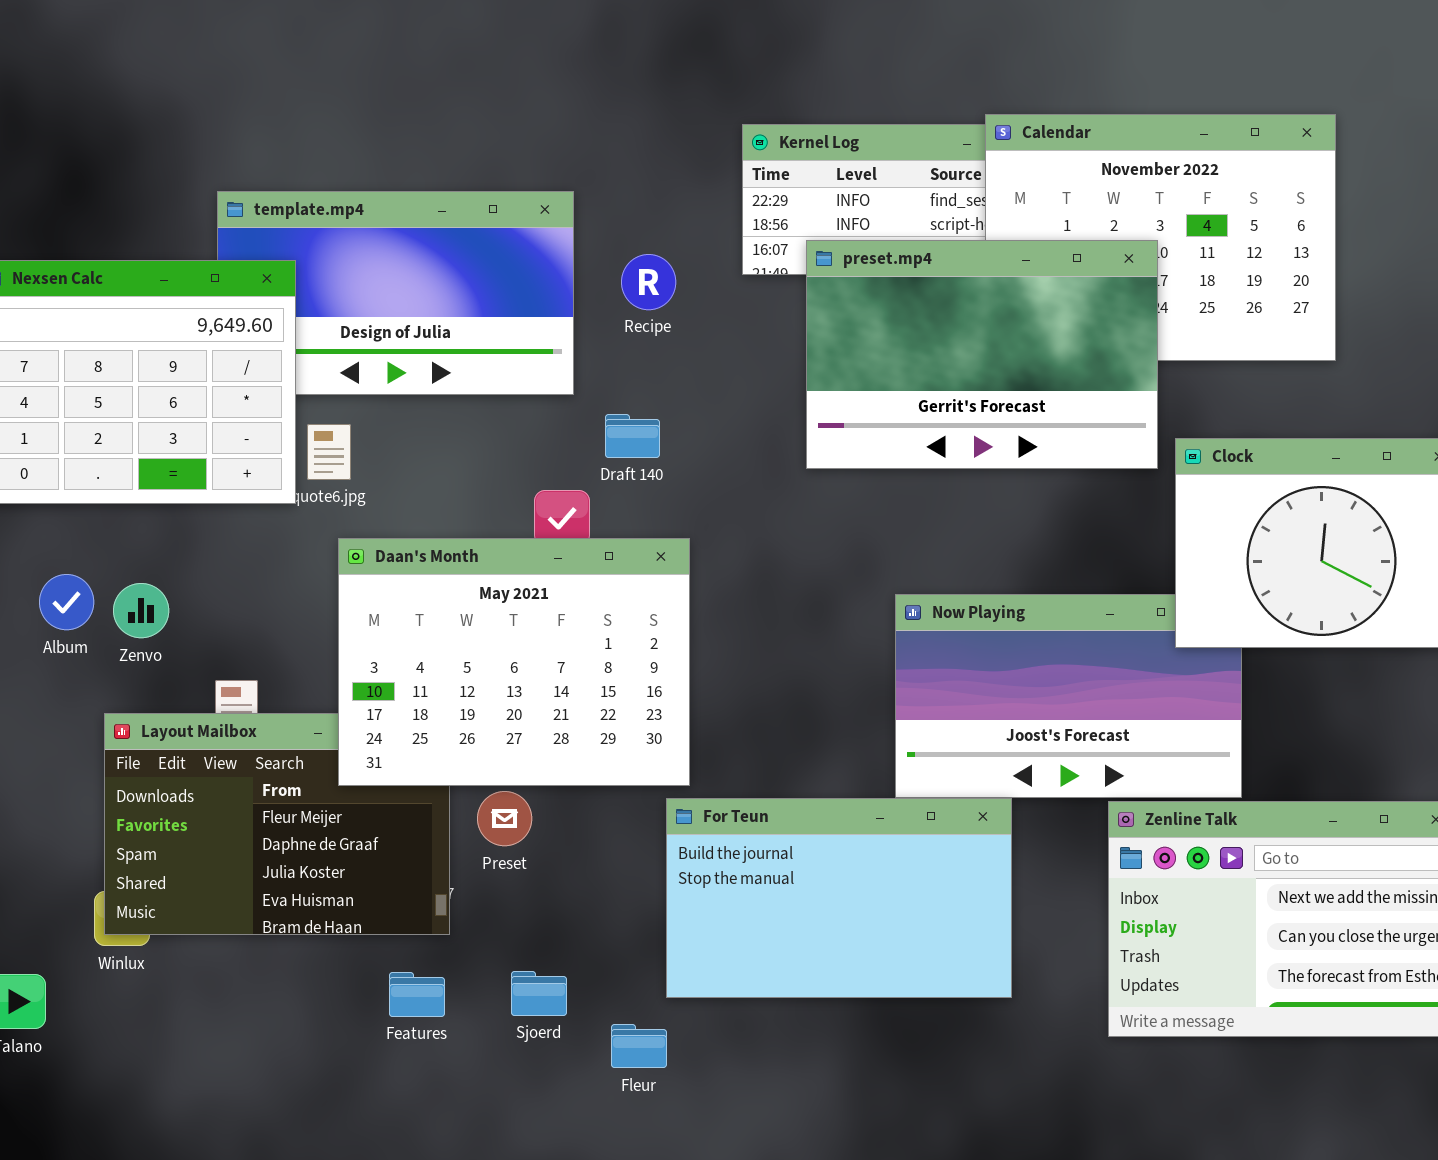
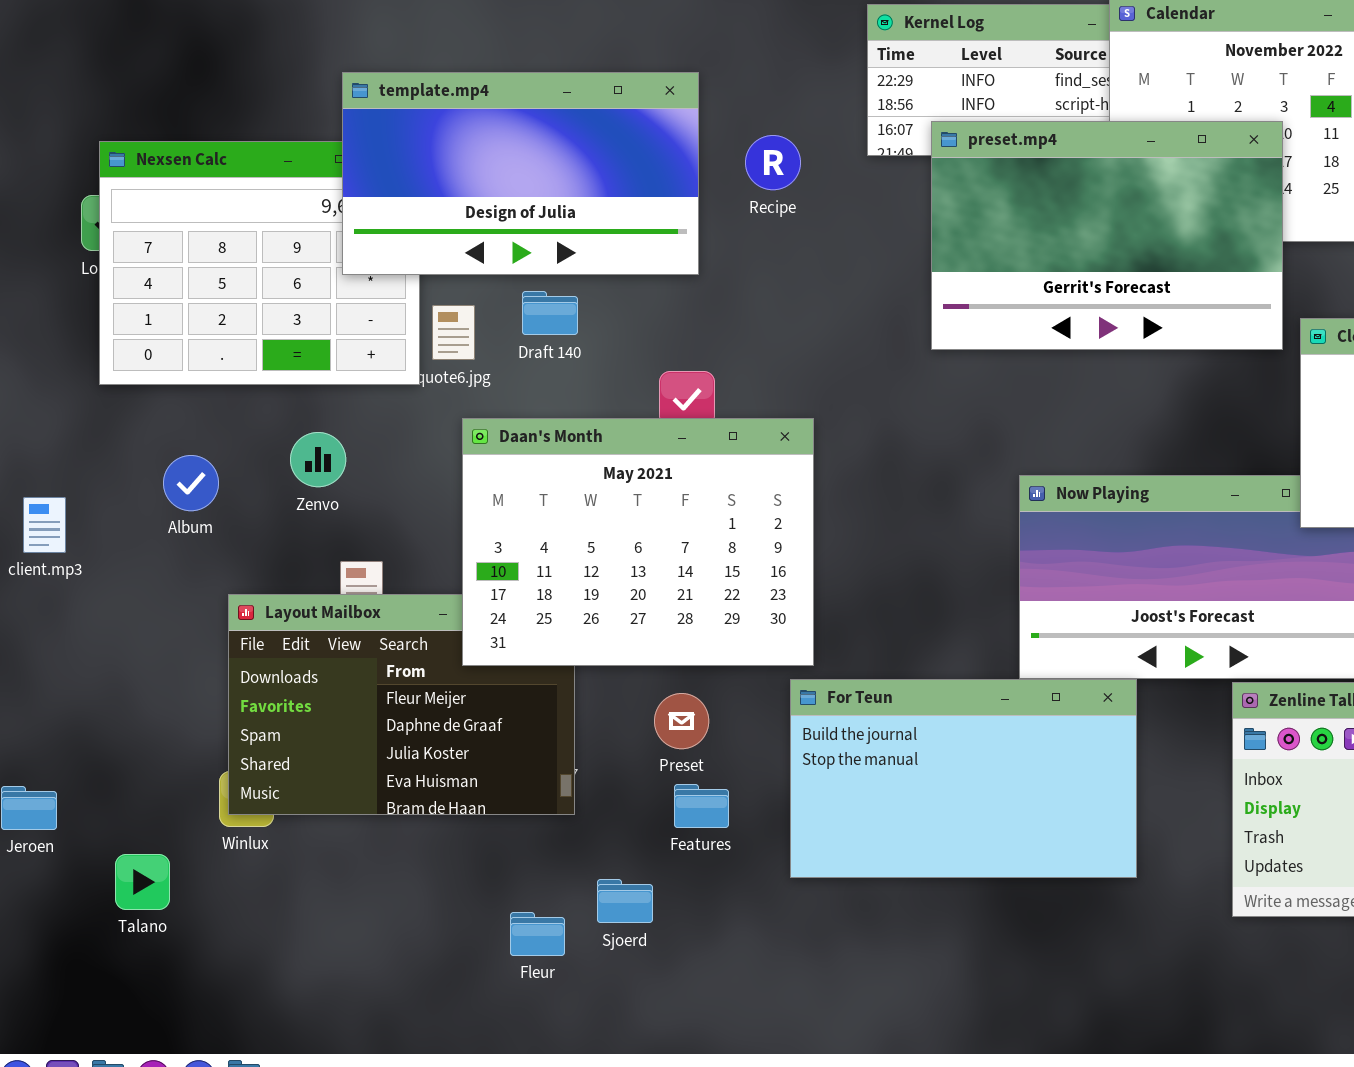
template.mp4: [217,191,574,395] -> [342,72,699,275], raised
Draft 140: [605,414,660,458] -> [522,291,578,335], moved
Zenvo: [113,583,169,638] -> [290,432,346,487], moved
Preset: [477,791,532,846] -> [654,693,709,749], moved
Sjoerd: [511,971,567,1016] -> [597,879,653,923], moved
Features: [389,972,445,1017] -> [674,784,729,828], moved
Fleur: [611,1024,667,1068] -> [510,912,565,956], moved

